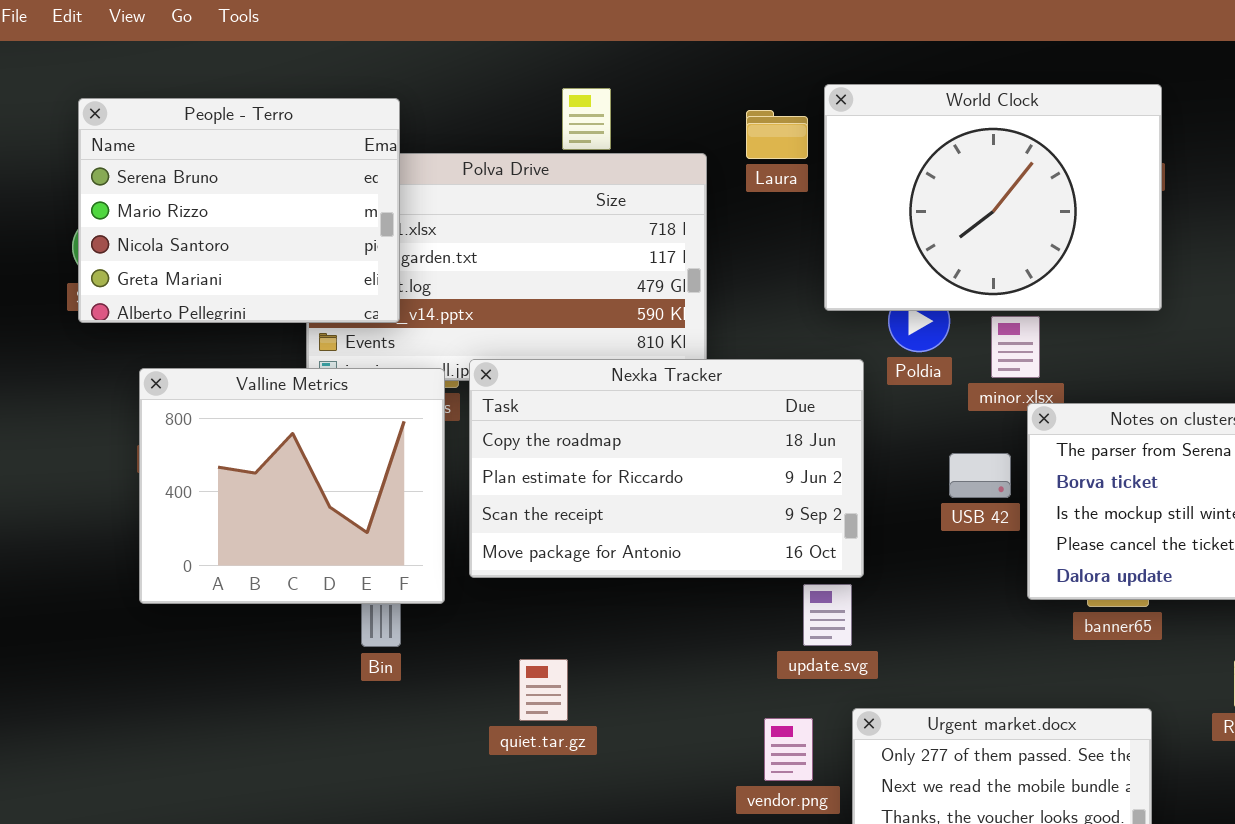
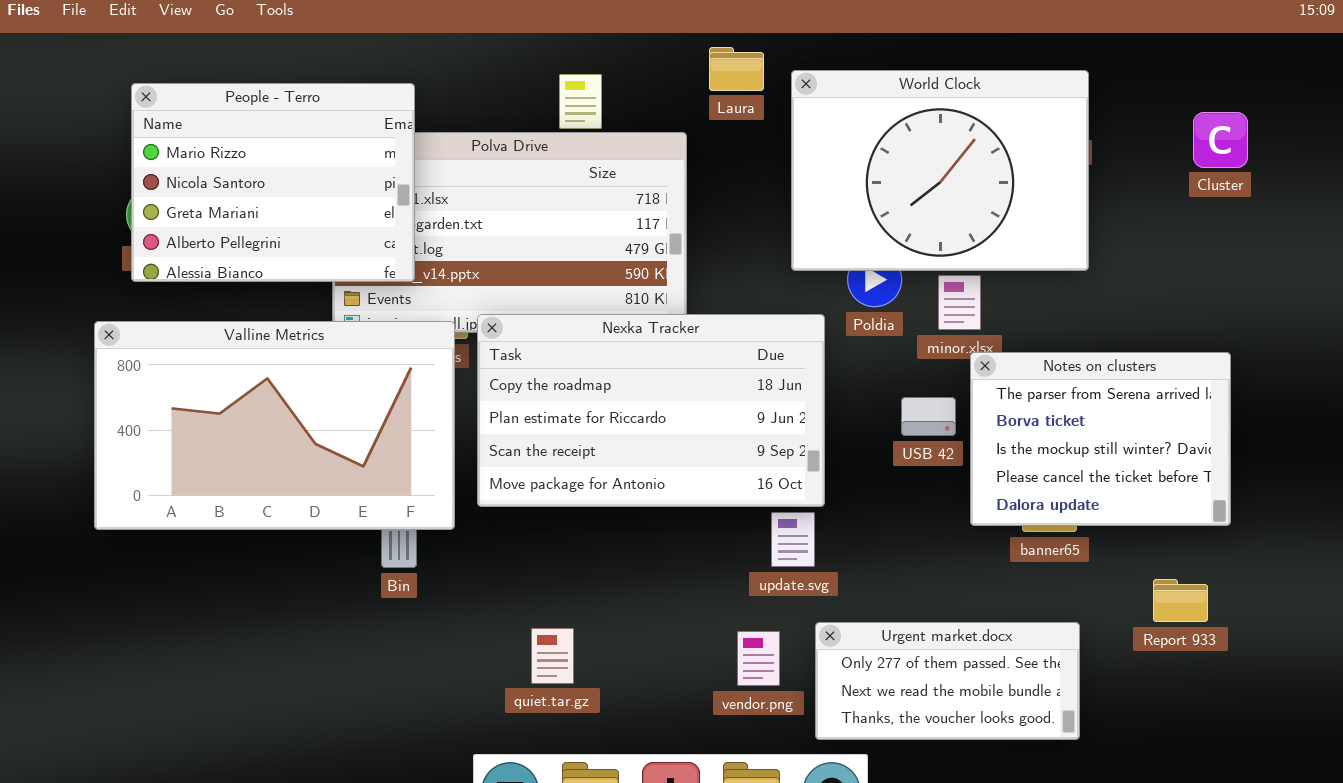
People - Terro: [78,98,400,323] -> [131,83,415,282], scrolled down 1 row
Laura: [746,110,808,159] -> [709,47,764,91], moved
Valline Metrics: [139,368,445,604] -> [94,321,455,530], resized
quiet.tar.gz: [519,659,568,721] -> [531,628,574,684], moved

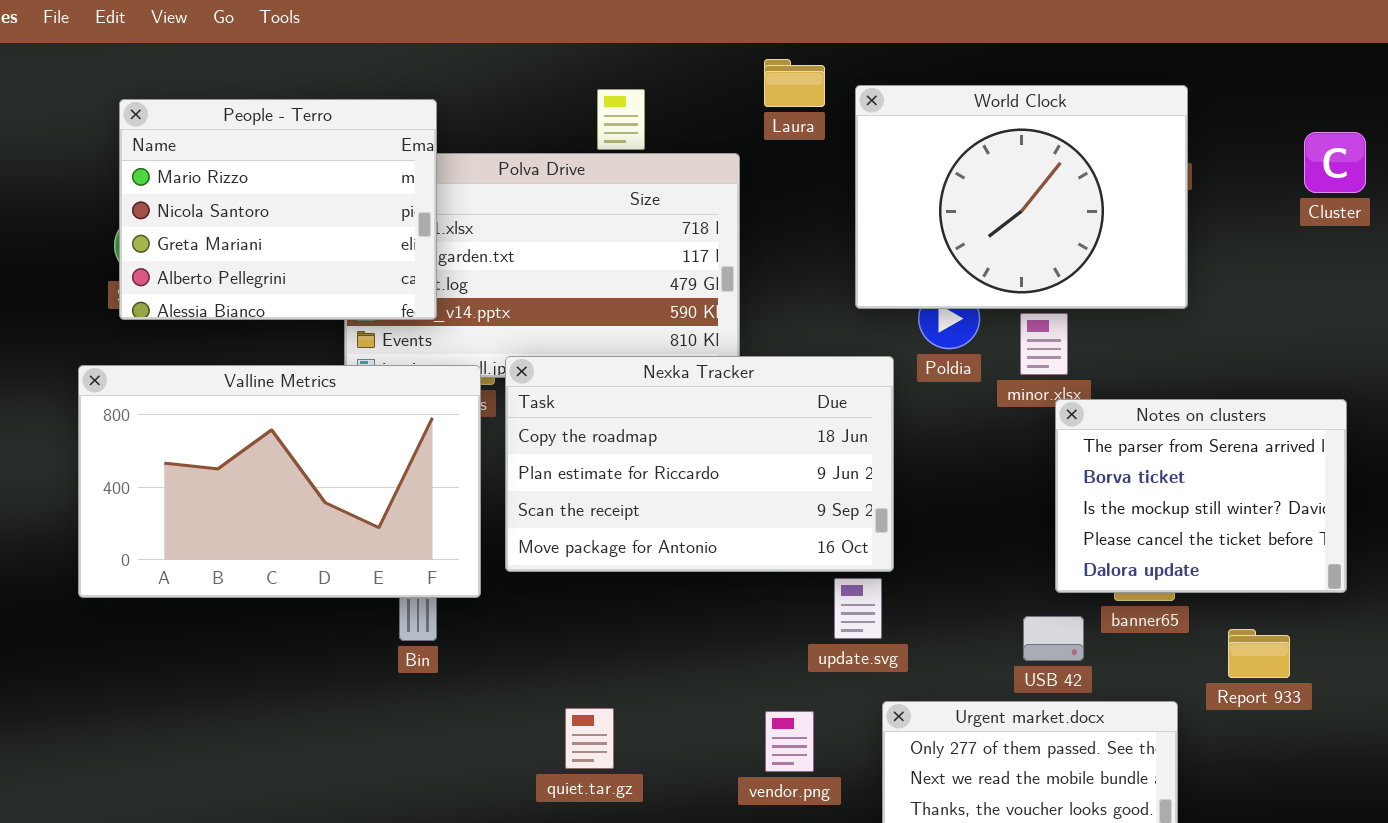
USB 42: [901,397,956,436] -> [1023,616,1084,661], moved
Report 933: [1153,579,1208,622] -> [1228,629,1290,678], moved
vendor.png: [737,631,780,686] -> [765,711,814,772], moved

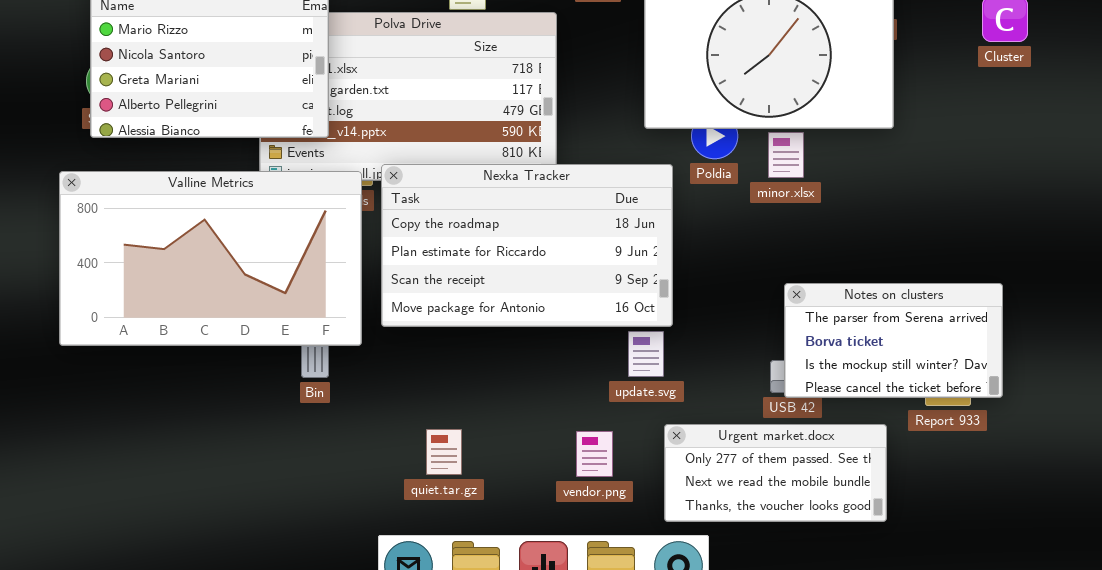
Notes on clusters: [1055,399,1347,593] -> [784,283,1003,398], moved, resized

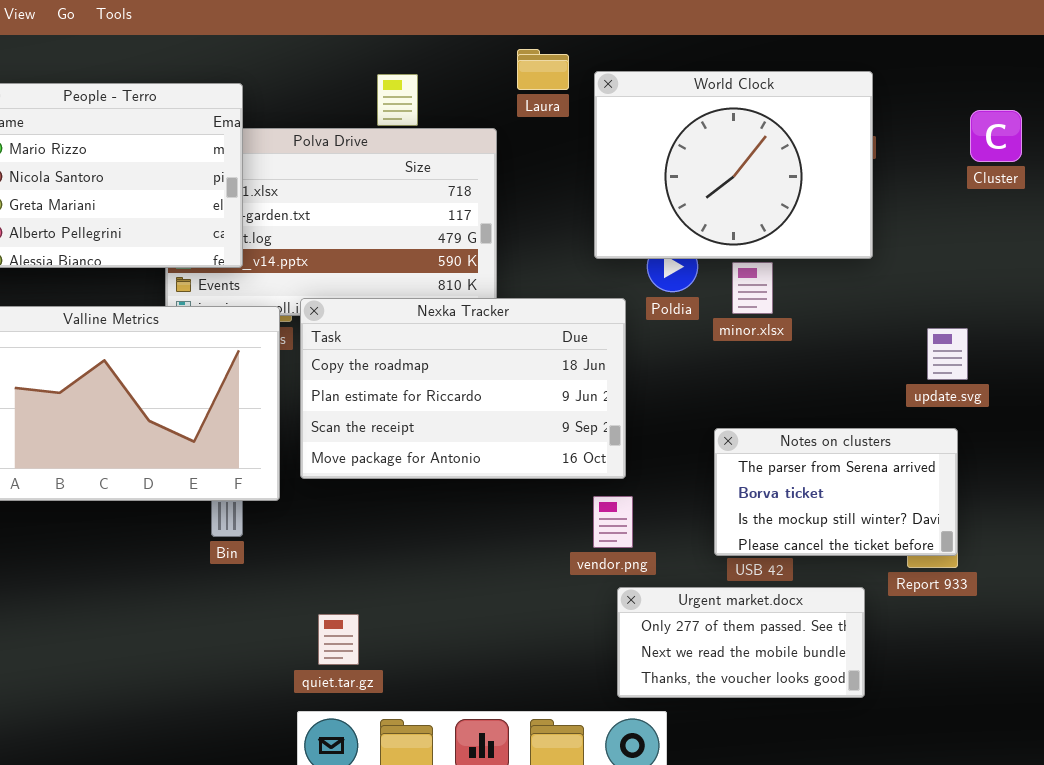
Notes on clusters: [784,283,1003,398] -> [714,428,958,556], moved
update.svg: [628,331,664,377] -> [927,328,968,380], moved
quiet.tar.gz: [426,429,462,475] -> [318,614,359,665], moved
vendor.png: [576,431,613,477] -> [593,496,633,548], moved

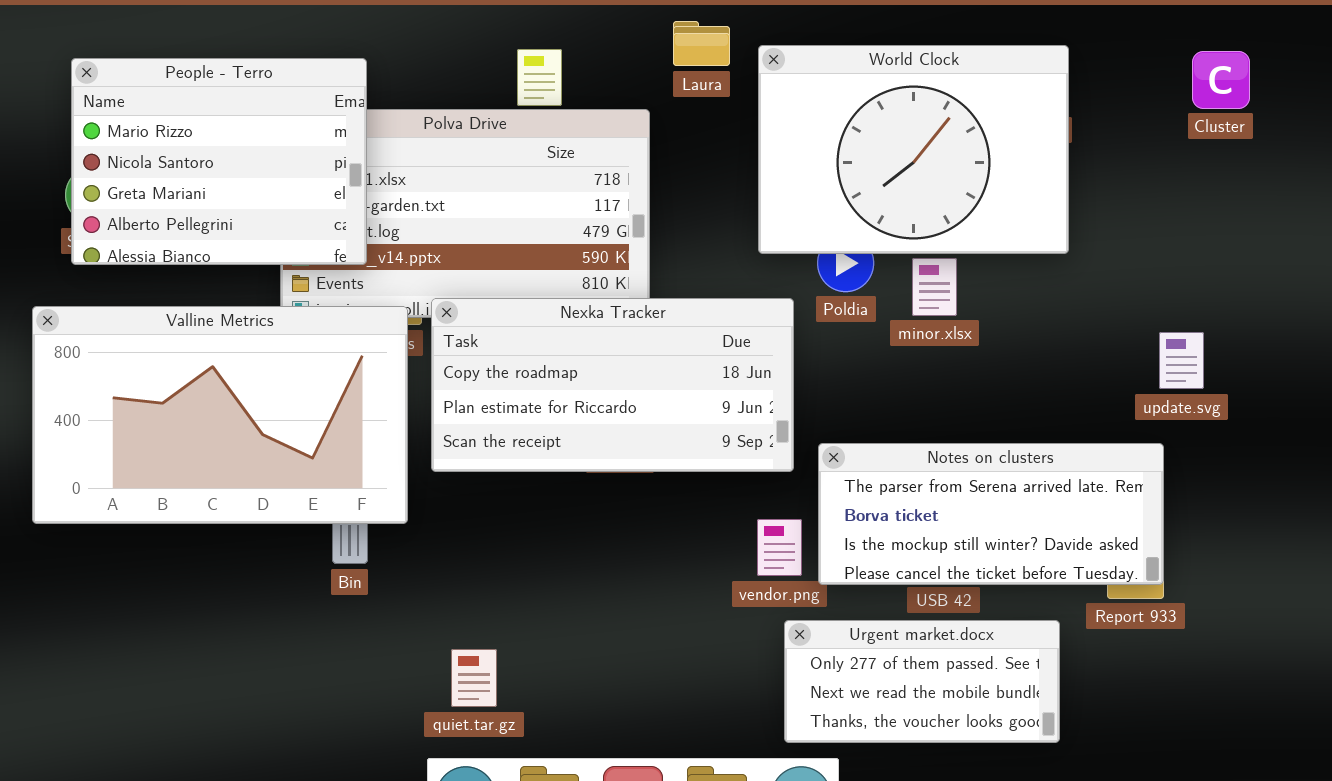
Cluster: [970,110,1022,162] -> [1192,51,1250,109], moved
Nexka Tracker: [300,298,626,479] -> [431,298,794,472], resized
update.svg: [927,328,968,380] -> [1159,332,1204,389], moved
Notes on clusters: [714,428,958,556] -> [818,443,1164,585], resized

